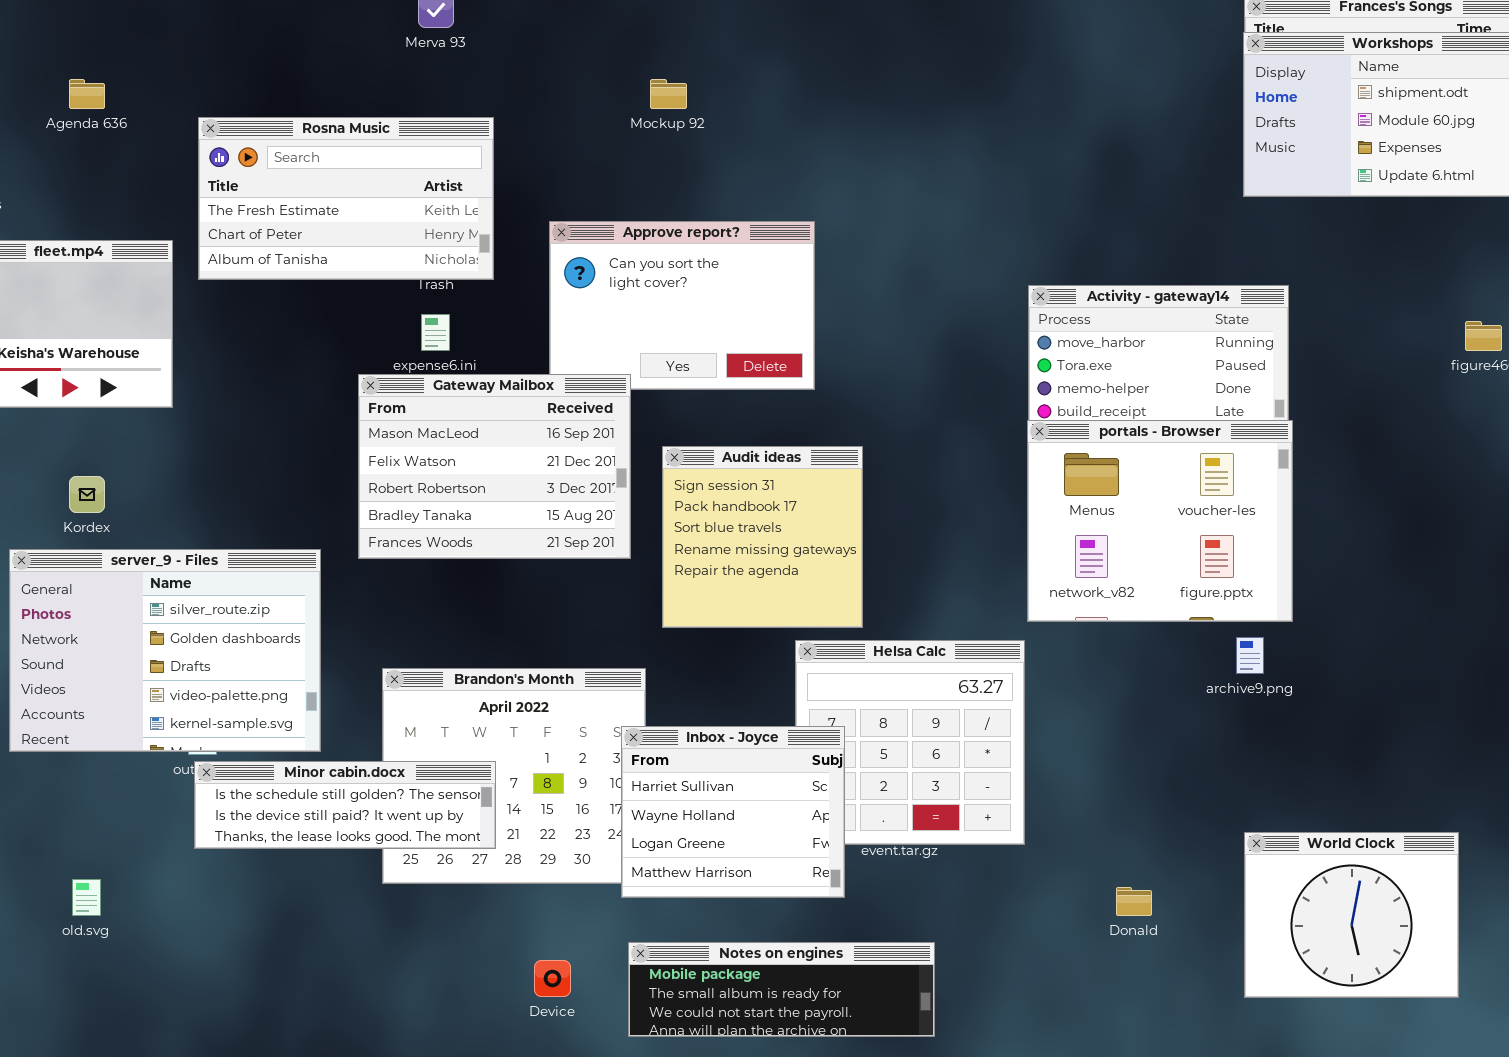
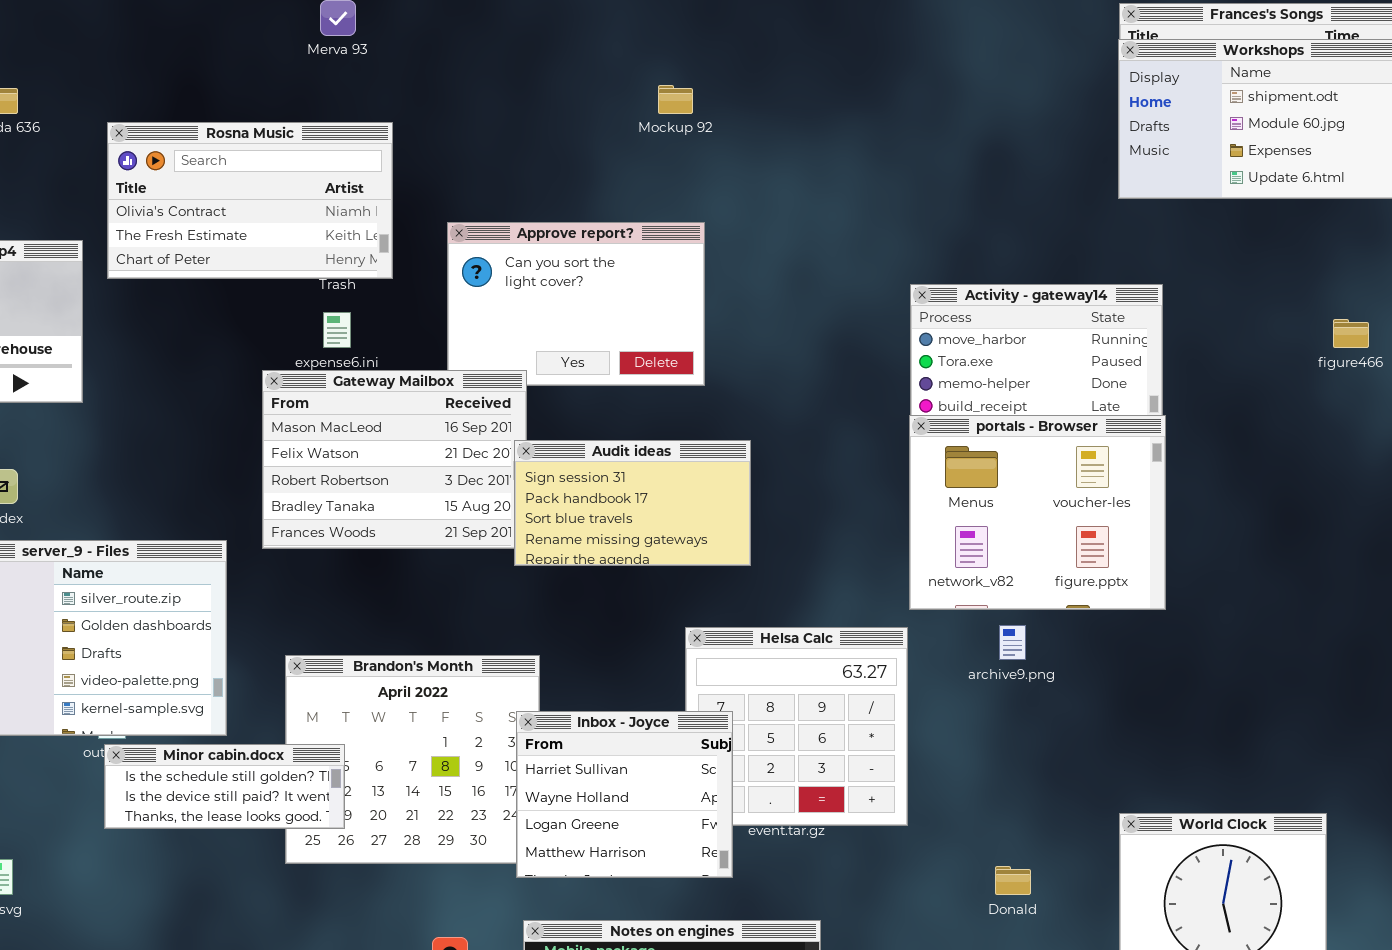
Mockup 92: [650,79,687,109] -> [658,85,693,114], moved
Rosna Music: [198,117,494,280] -> [107,122,393,279], scrolled up 1 row
Audit ideas: [662,446,863,628] -> [514,440,751,566], resized
archive9.png: [1236,637,1264,674] -> [999,625,1026,660], moved
Minor cabin.docx: [194,761,496,849] -> [104,744,345,829], resized

